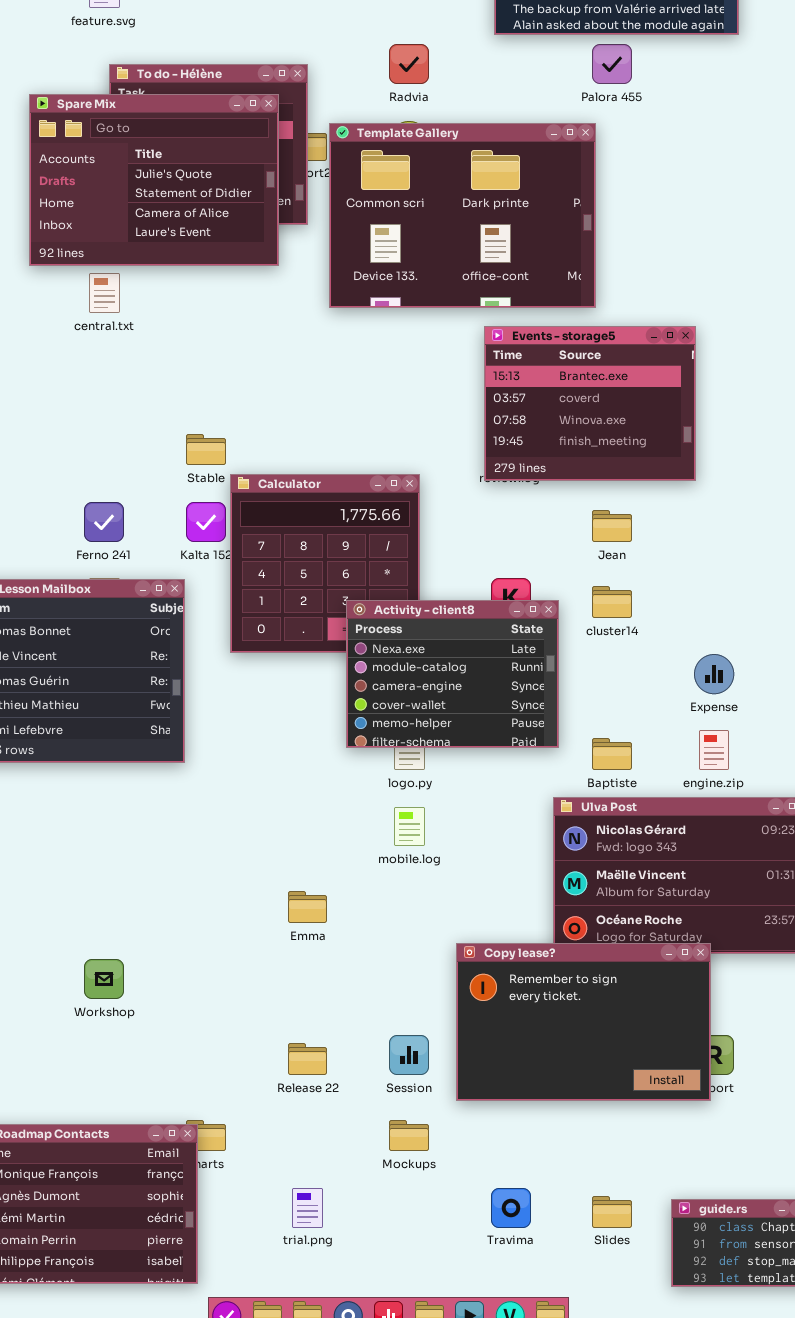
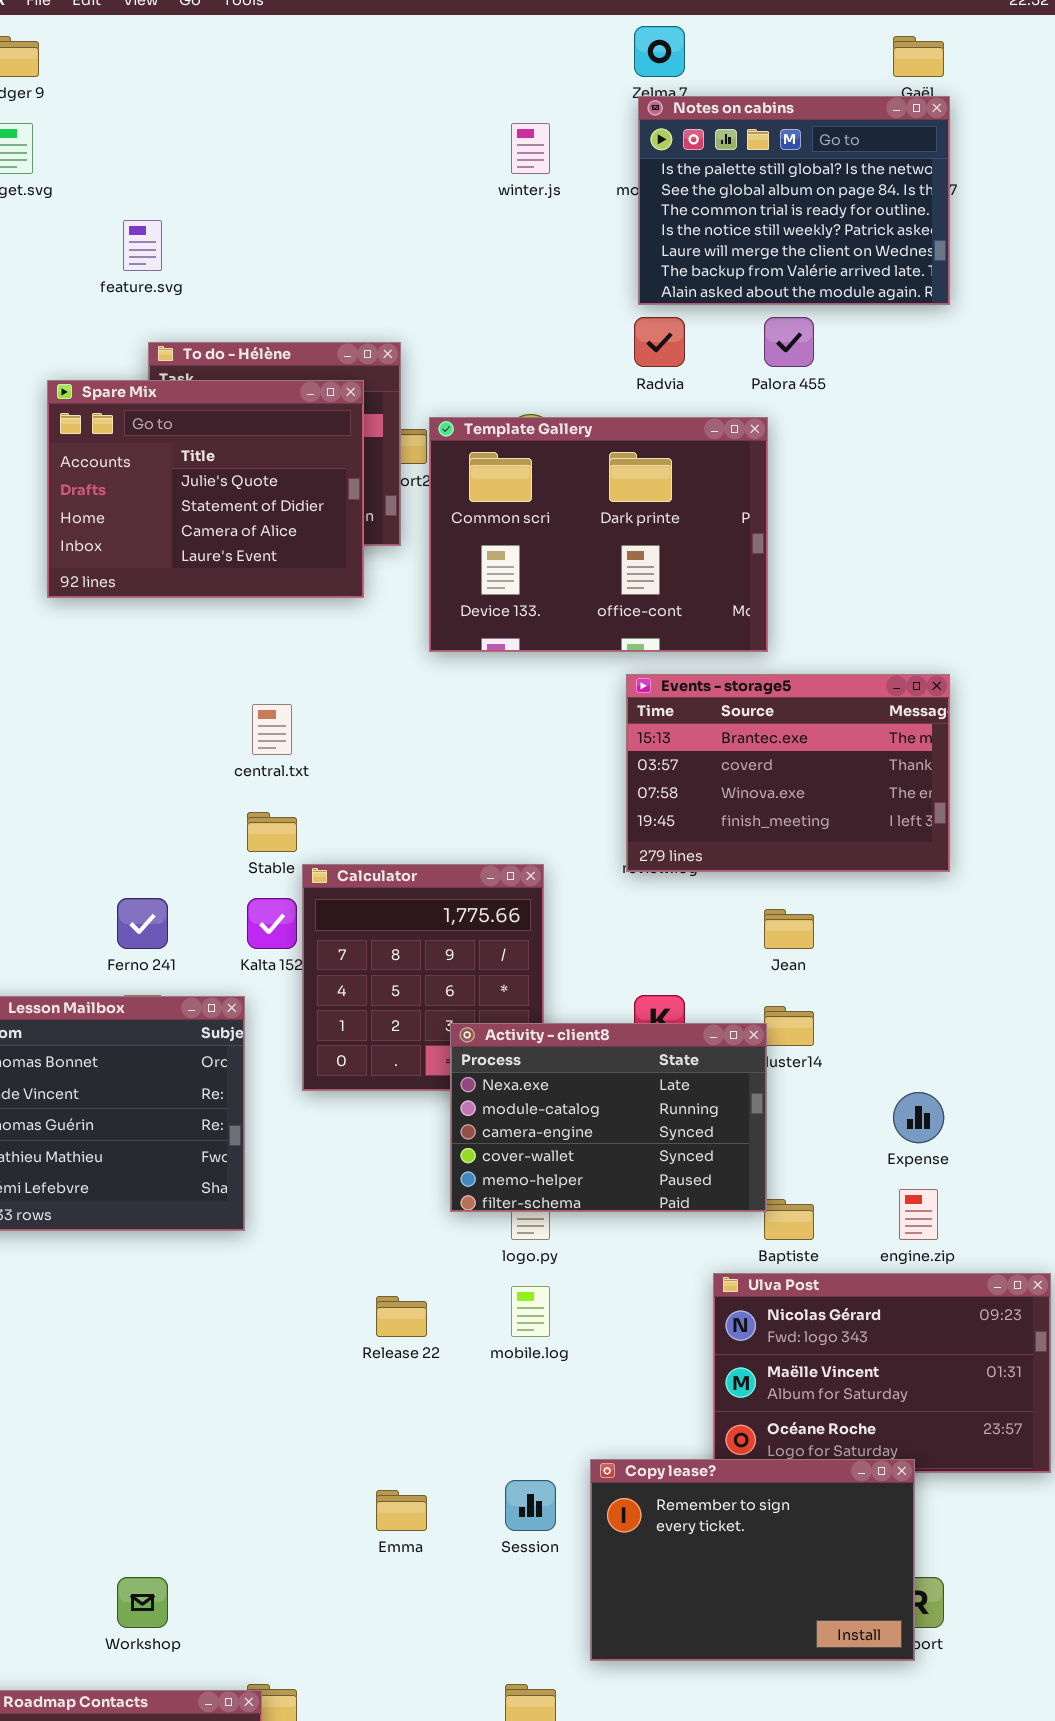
Radvia: [389,44,429,84] -> [634,317,685,367], moved
central.txt: [89,273,120,313] -> [252,704,292,755], moved
Events - storage5: [484,326,696,481] -> [626,674,950,872], resized
Activity - client8: [346,600,559,748] -> [450,1023,767,1212], resized
Emma: [288,891,327,923] -> [376,1490,427,1531], moved
Workshop: [84,959,124,999] -> [117,1577,168,1628], moved
Session: [389,1035,429,1075] -> [505,1480,556,1531], moved
Release 22: [288,1043,327,1075] -> [376,1296,427,1337], moved

